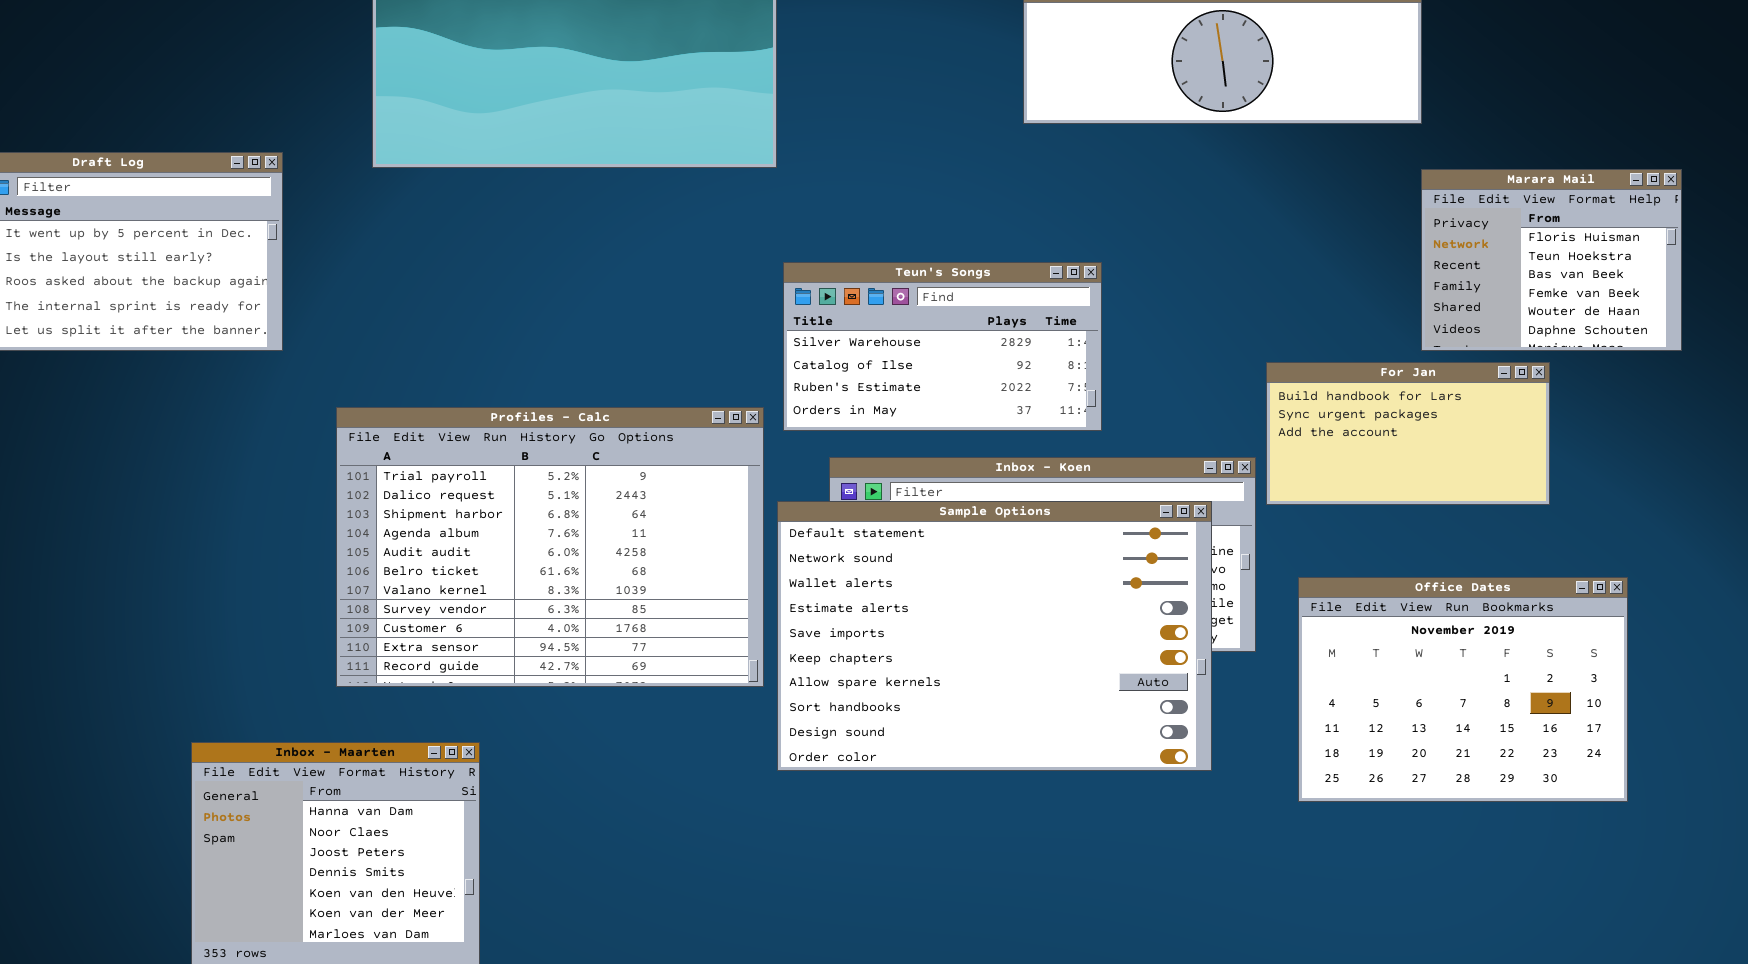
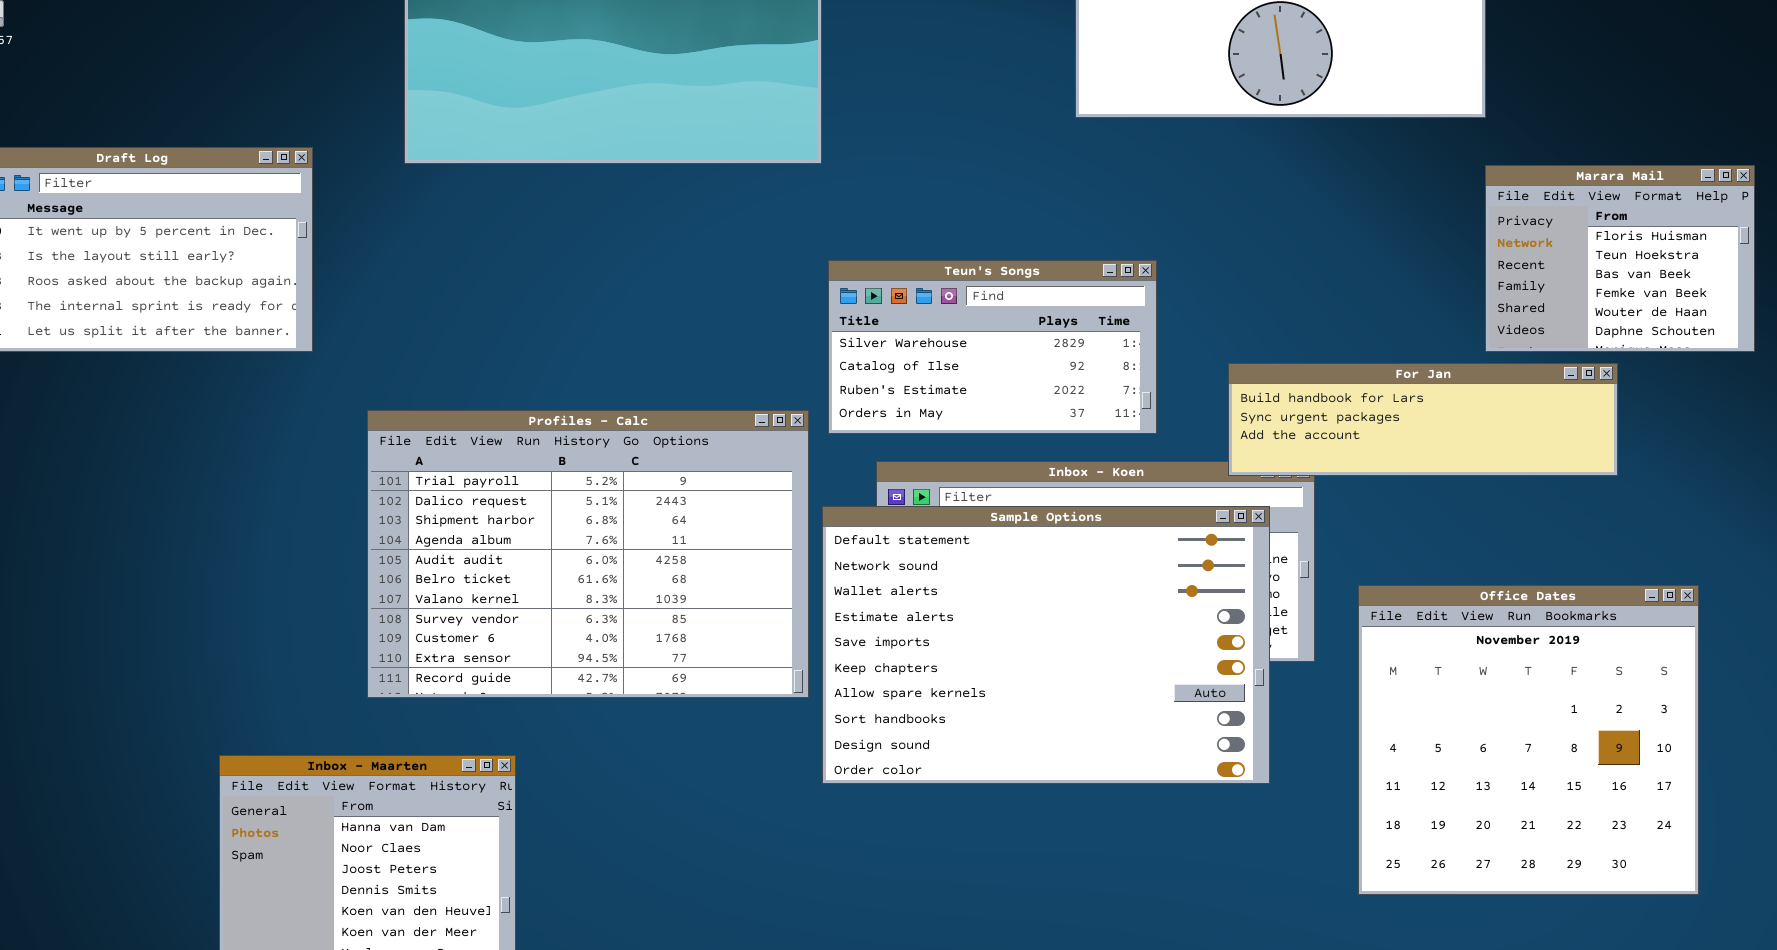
For Jan: [1266,362,1550,505] -> [1228,363,1618,476], resized
Office Dates: [1298,577,1628,802] -> [1358,585,1699,895], resized

